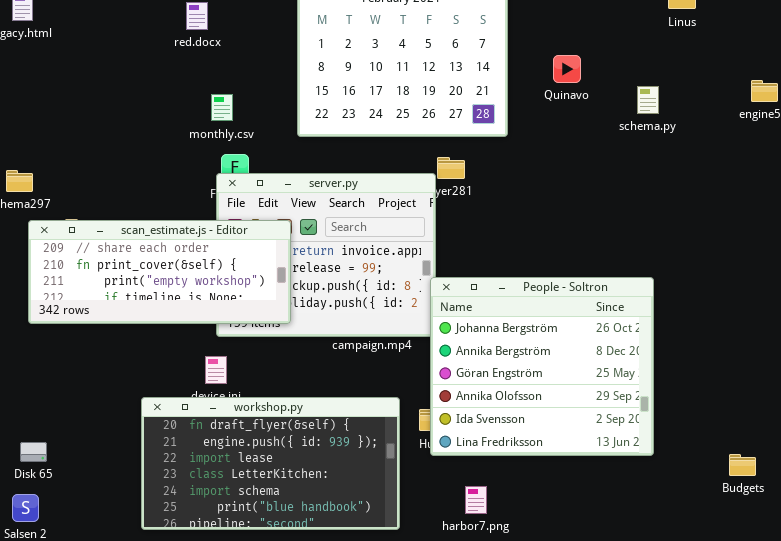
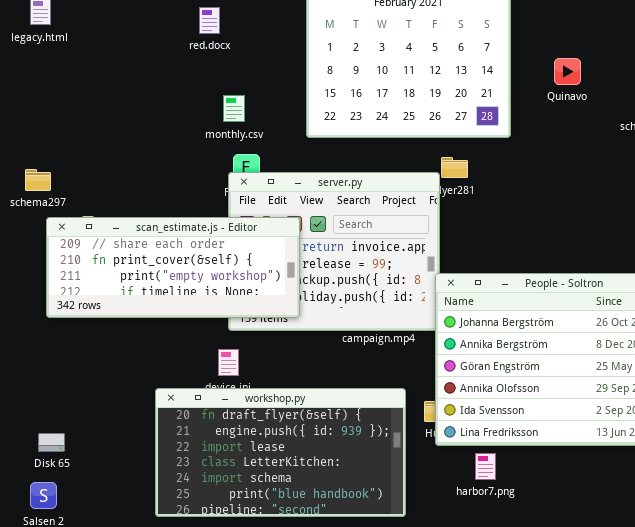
harbor7.png: [465,486,487,514] -> [475,453,496,480], moved

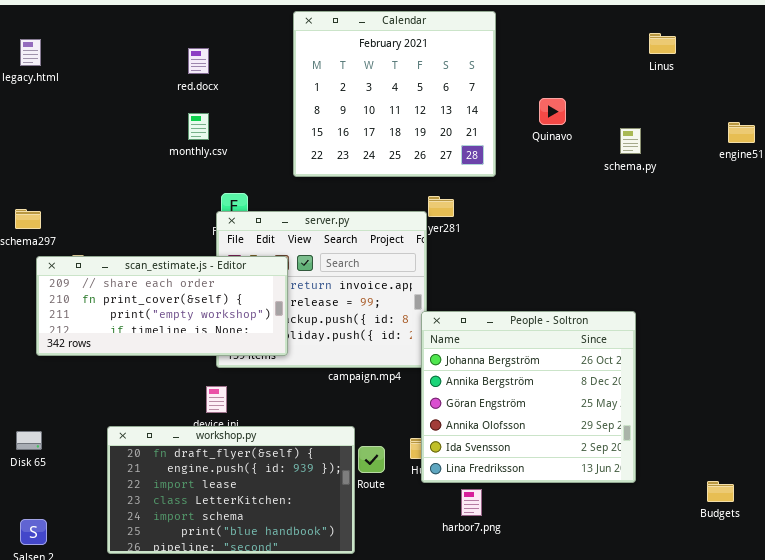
monthly.csv: [223,95,245,122] -> [188,113,209,140], moved
workshop.py: [155,388,406,517] -> [107,426,355,554], moved
Disk 65: [38,433,65,452] -> [16,431,42,450], moved

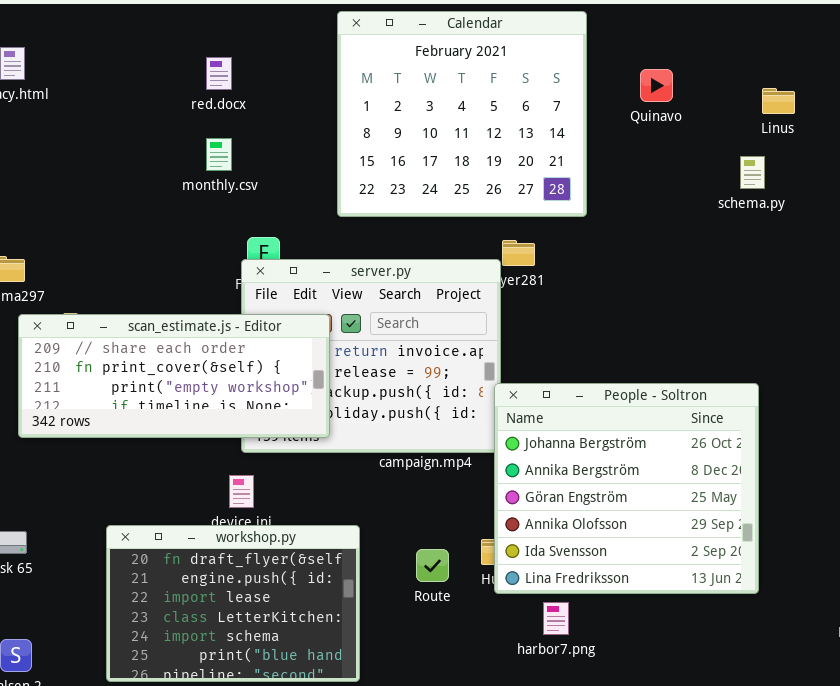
Linus: [649,33,676,54] -> [762,88,795,114], moved
Quinavo: [539,98,566,125] -> [640,69,673,102], moved
workshop.py: [107,426,355,554] -> [106,525,360,682], resized

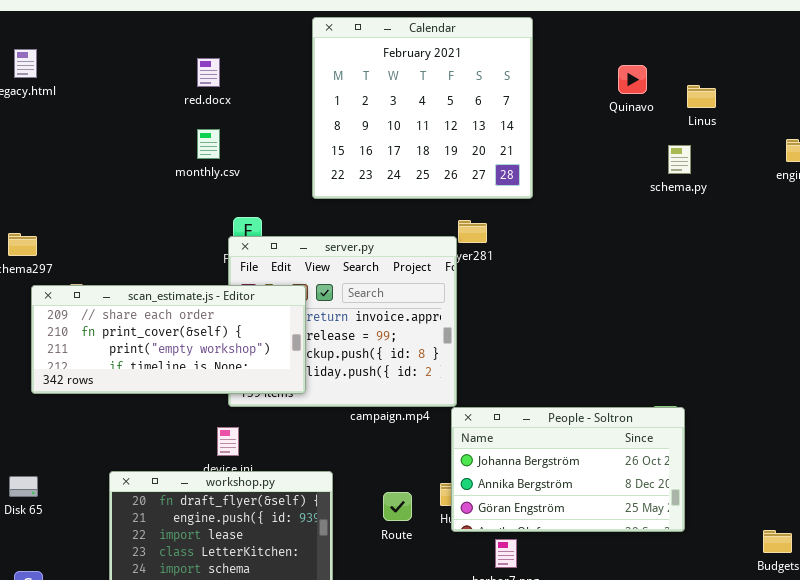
Quinavo: [640,69,673,102] -> [618,65,647,94], moved
People - Soltron: [494,383,759,594] -> [451,407,685,532], resized

